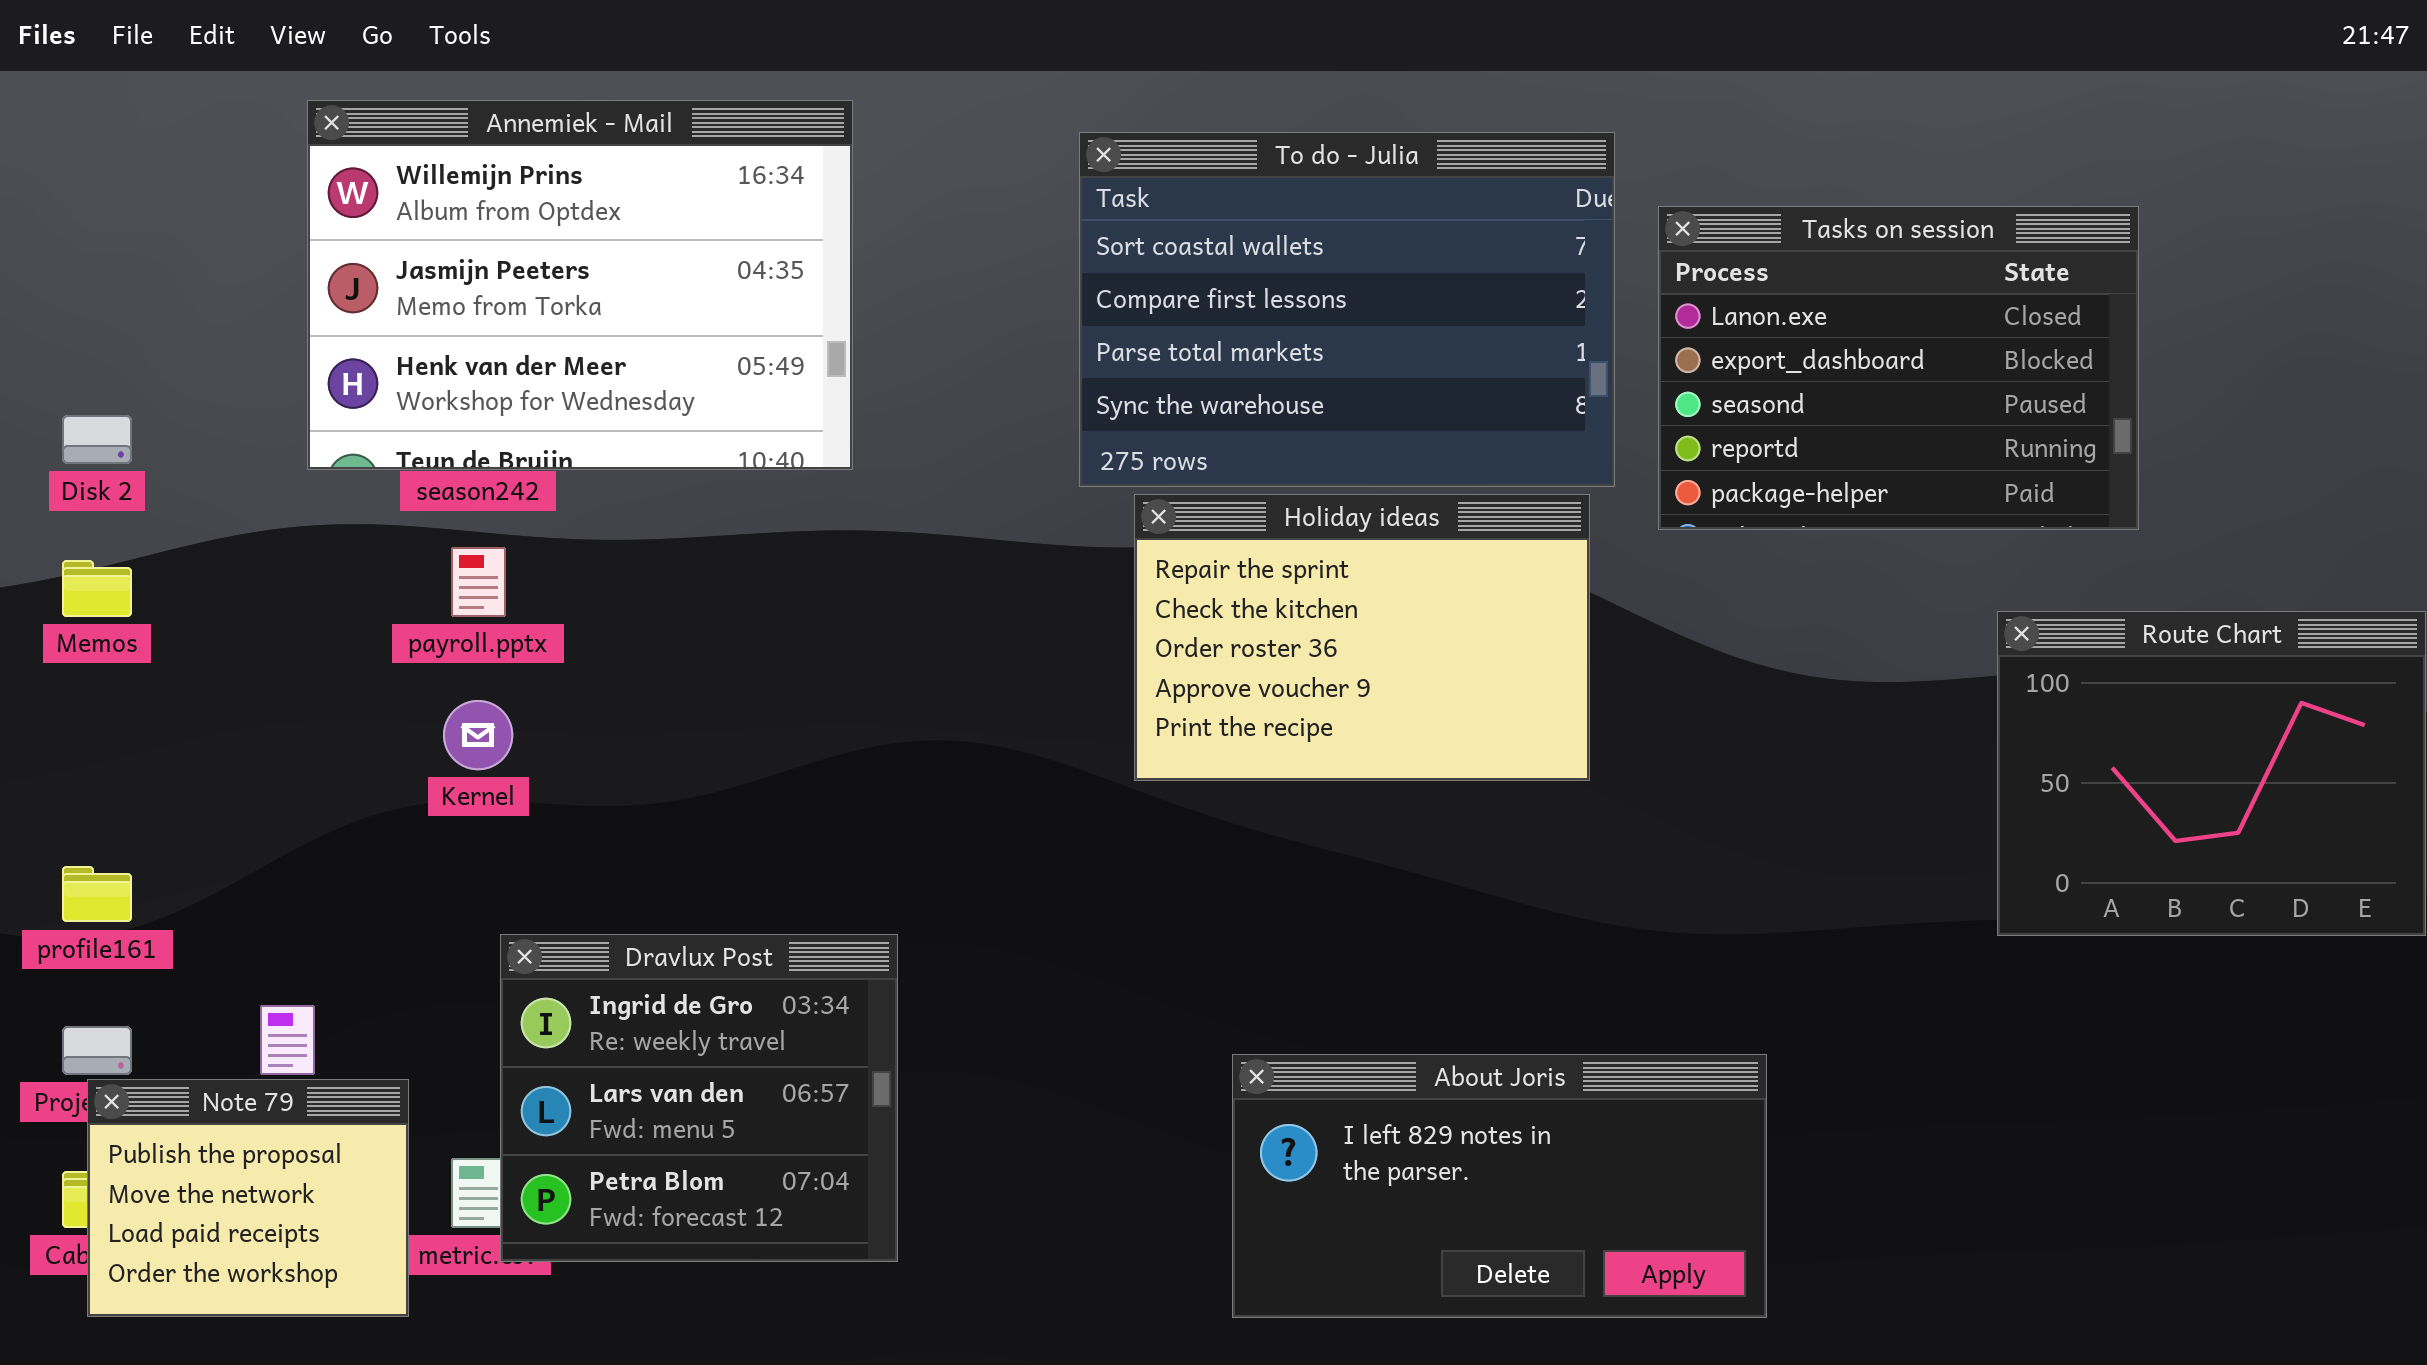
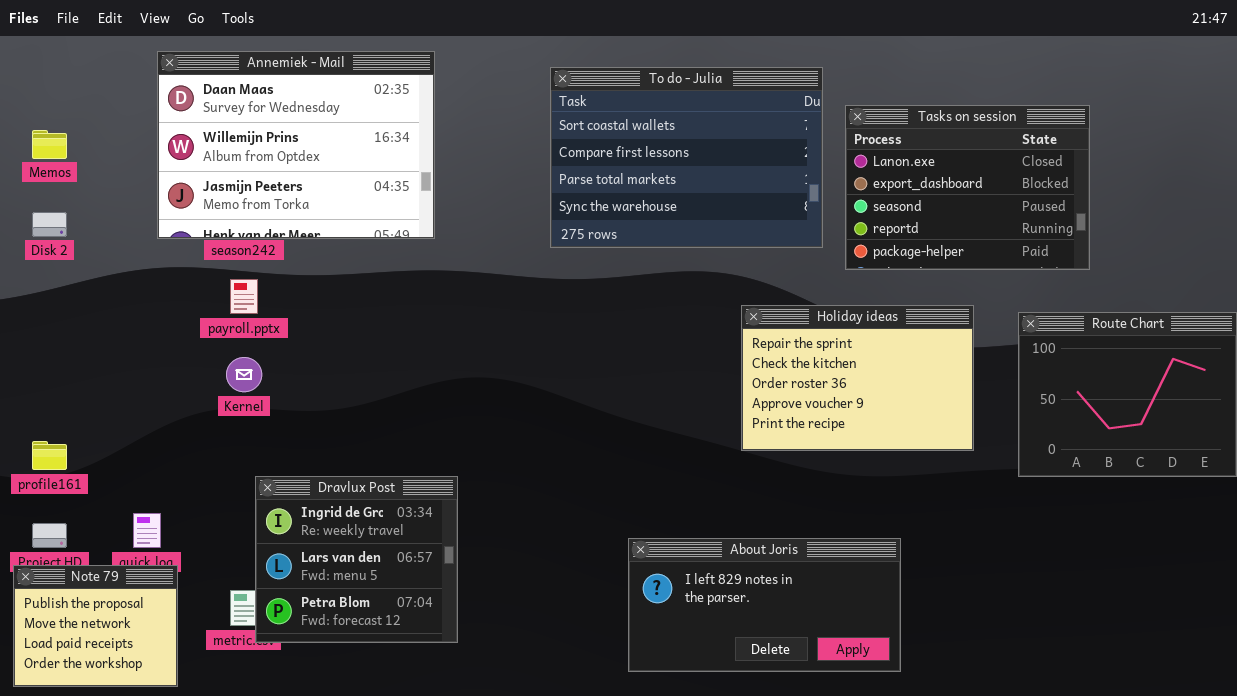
Annemiek - Mail: [307,100,853,470] -> [157,51,435,239], scrolled up 1 row
Holiday ideas: [1134,494,1590,781] -> [741,305,974,451], moved
Memos: [62,560,132,617] -> [32,130,67,159], moved
Note 79: [87,1079,409,1317] -> [13,565,178,687], moved

